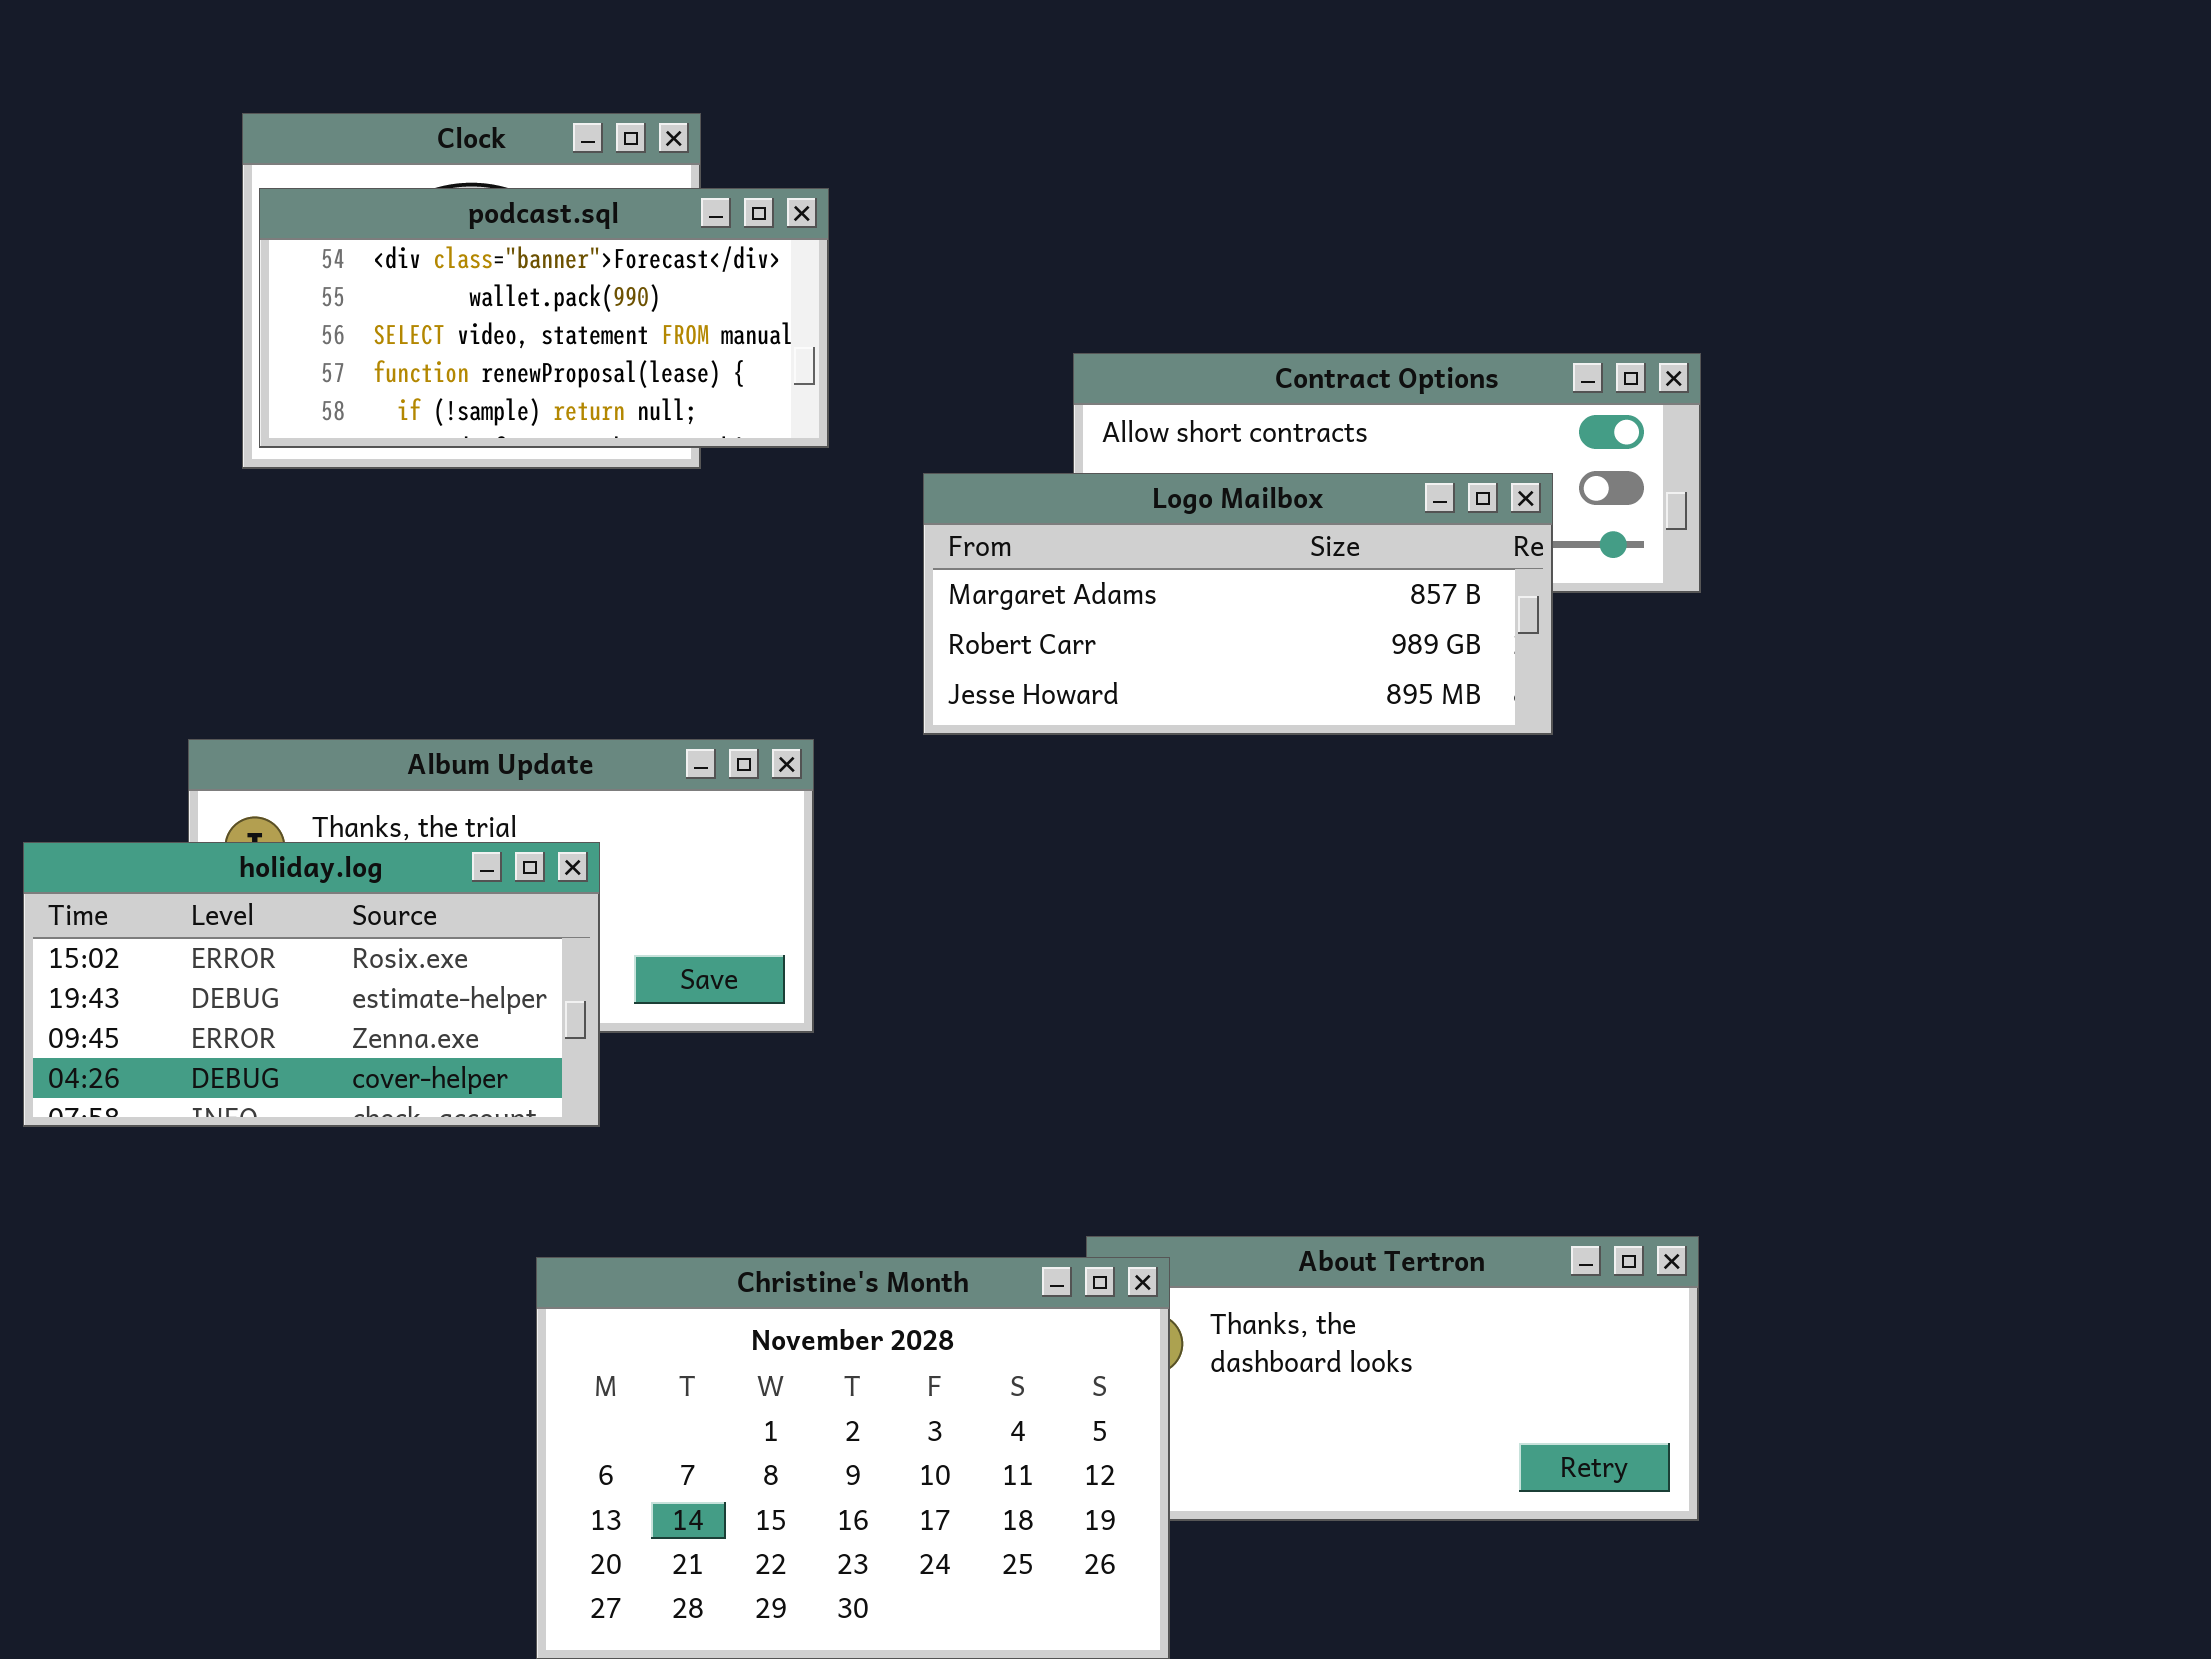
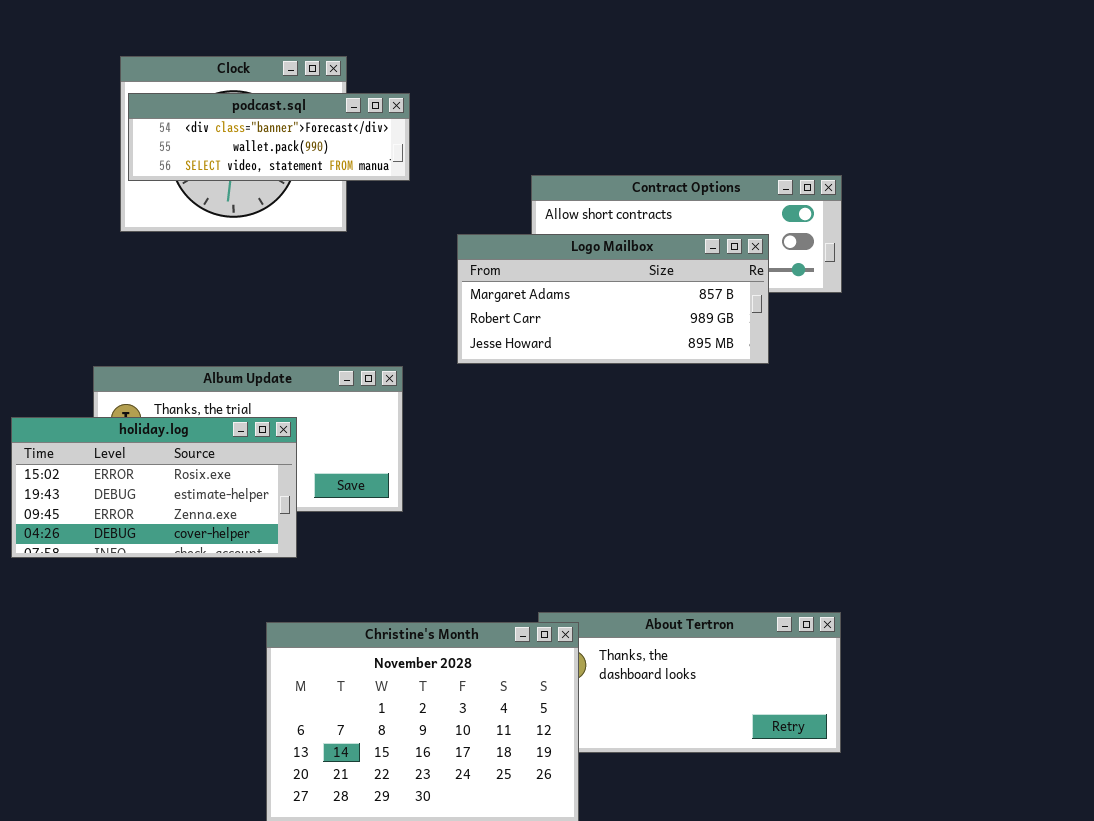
podcast.sql: [259,188,829,448] -> [128,93,410,181], resized

